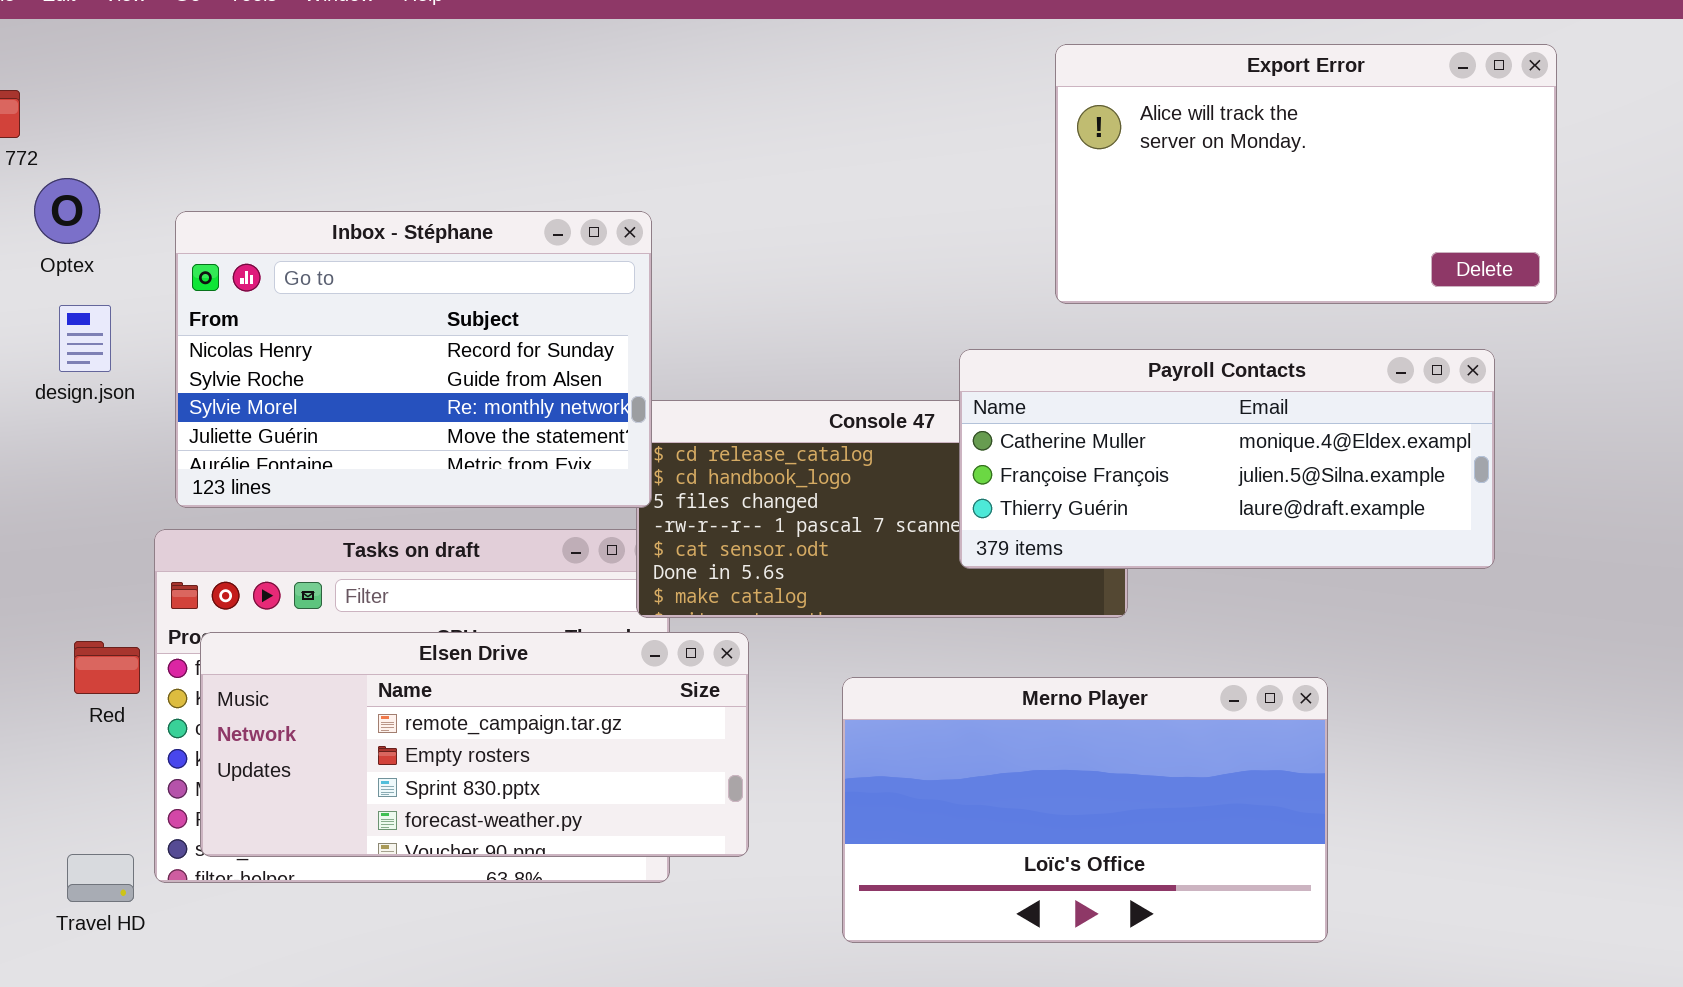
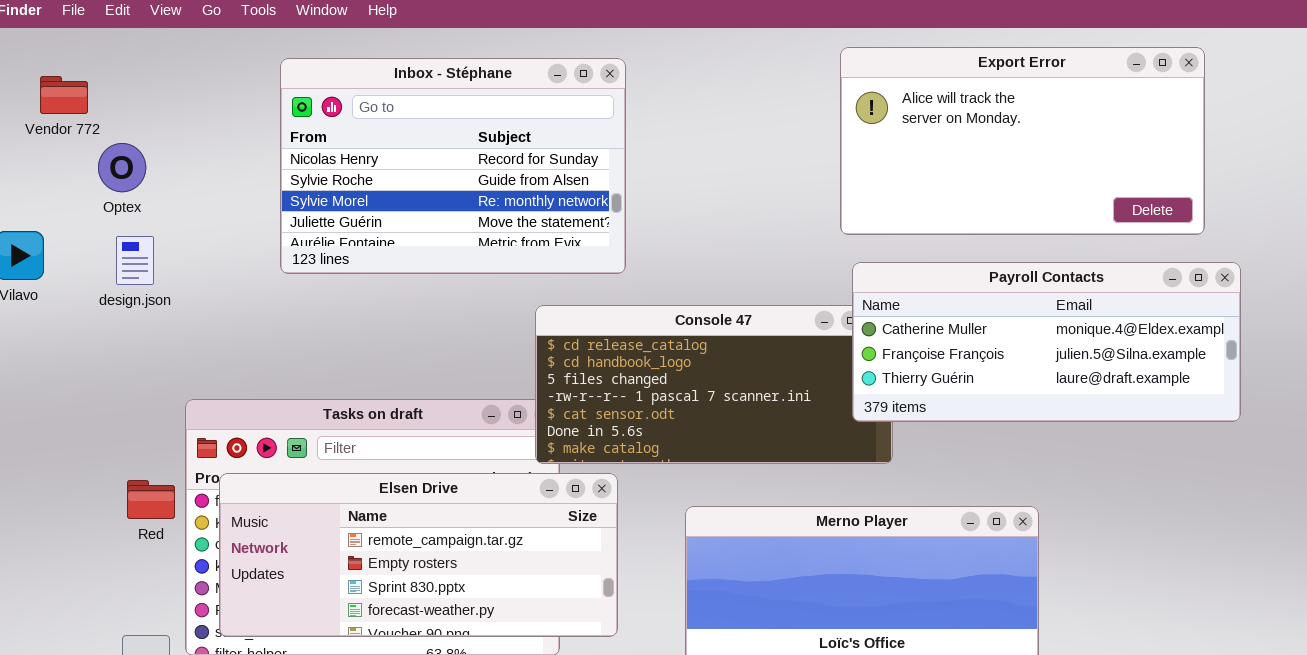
Inbox - Stéphane: [175,211,652,508] -> [280,58,626,274], moved
Payroll Contacts: [959,349,1495,569] -> [852,262,1241,422], moved

